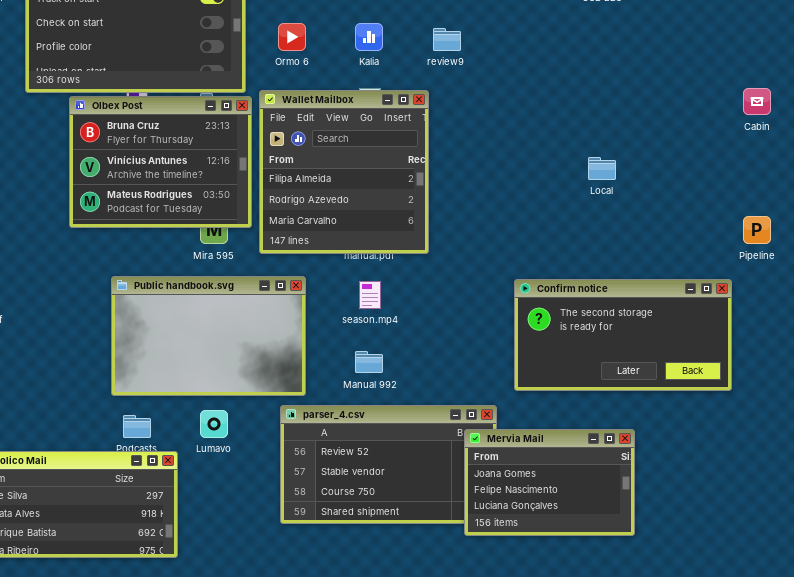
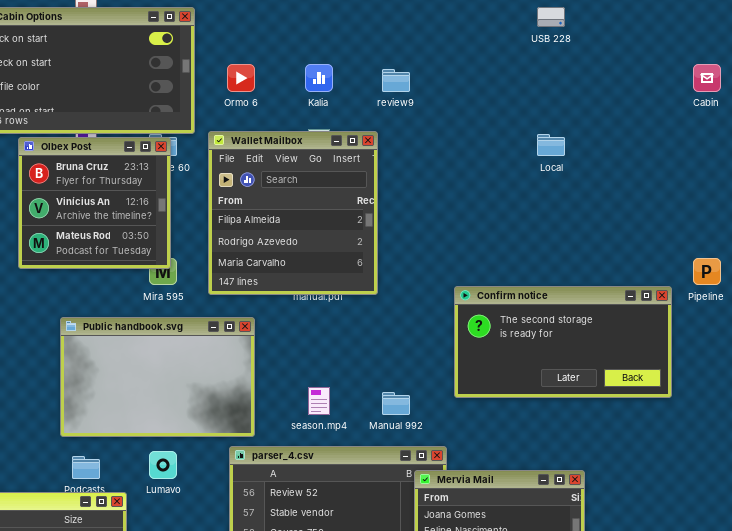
Cabin: [743,88,771,115] -> [693,64,721,92], moved
Olbex Post: [69,96,252,228] -> [18,137,171,269], resized
Local: [588,157,616,180] -> [537,134,565,156], moved
Confirm notice: [514,279,732,391] -> [454,286,672,398], moved
season.mp4: [359,281,381,309] -> [308,387,330,415], moved
Manual 992: [355,351,383,373] -> [382,392,410,415], moved

